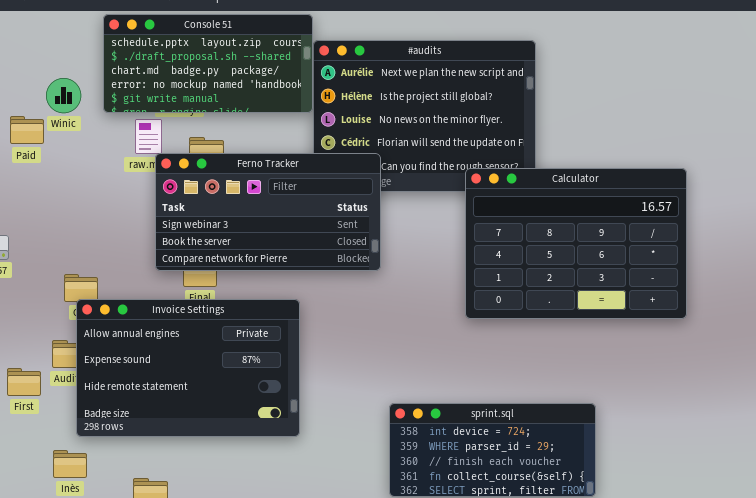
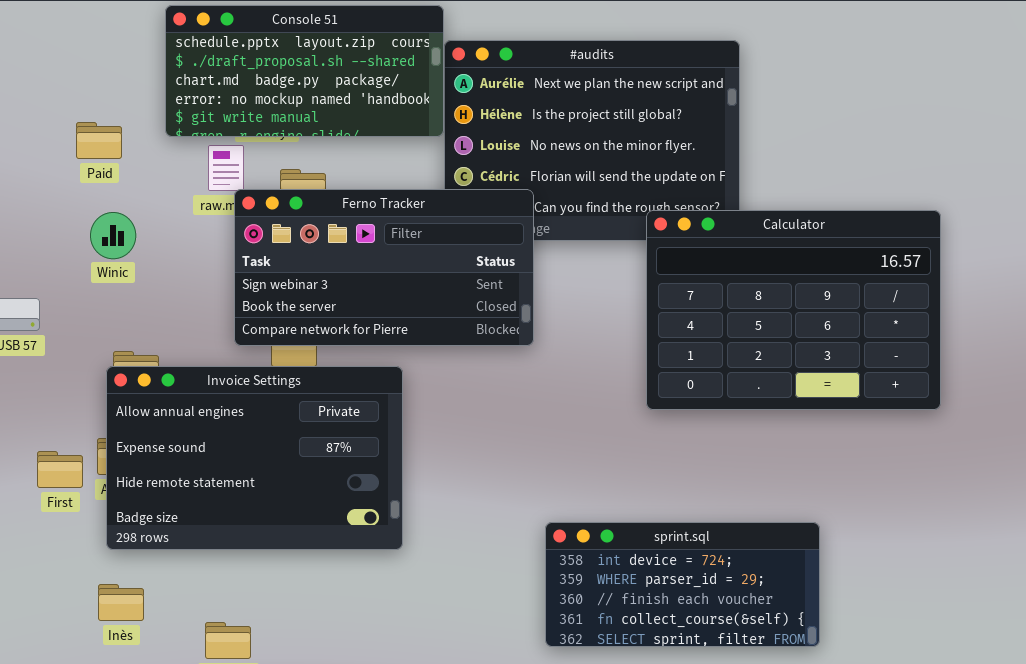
Winic: [46,78,81,113] -> [90,212,136,259], moved
Paid: [10,116,44,144] -> [76,122,122,159], moved
Invoice Settings: [76,299,300,437] -> [106,366,403,550], moved
First: [7,368,41,396] -> [37,451,83,488], moved

